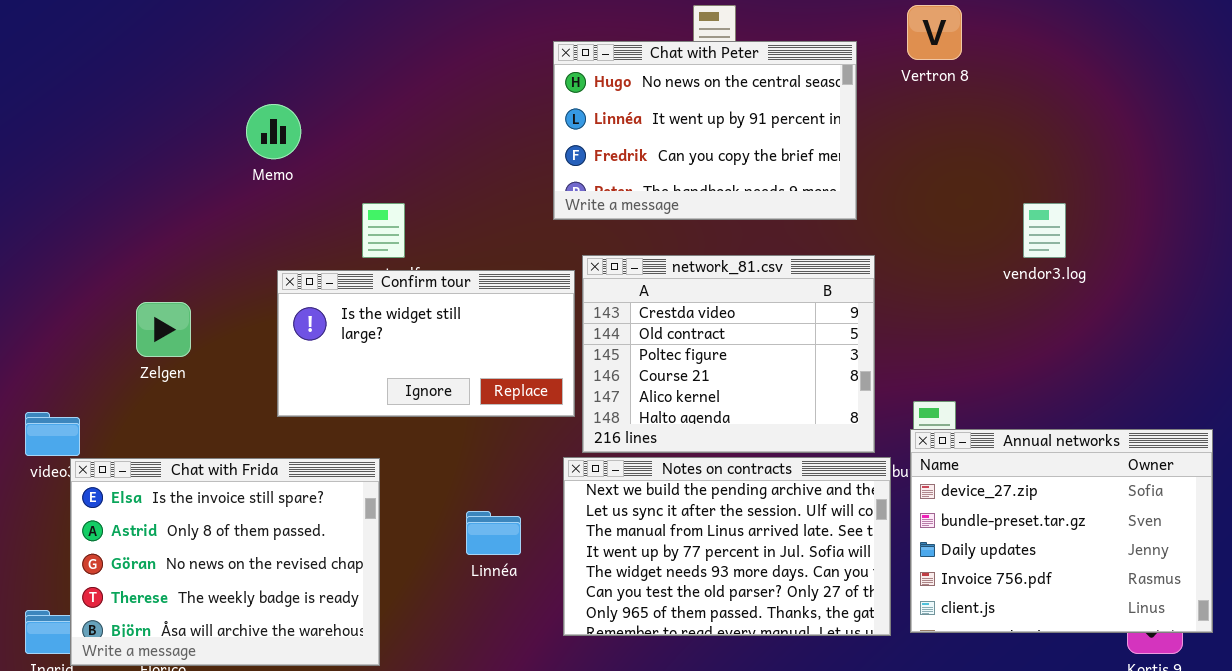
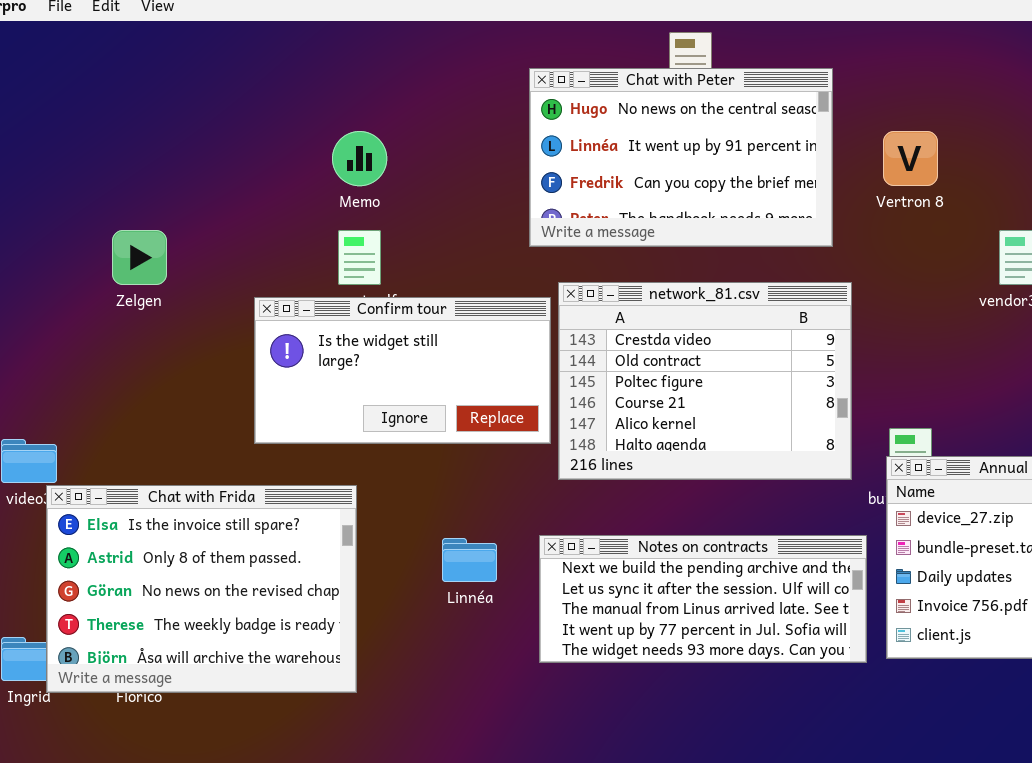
Vertron 8: [907,5,962,60] -> [883,131,938,186], moved
Memo: [246,104,301,159] -> [332,131,387,186], moved
Zelgen: [136,302,191,357] -> [112,230,167,285], moved
Notes on contracts: [563,457,891,636] -> [539,535,867,663], resized

